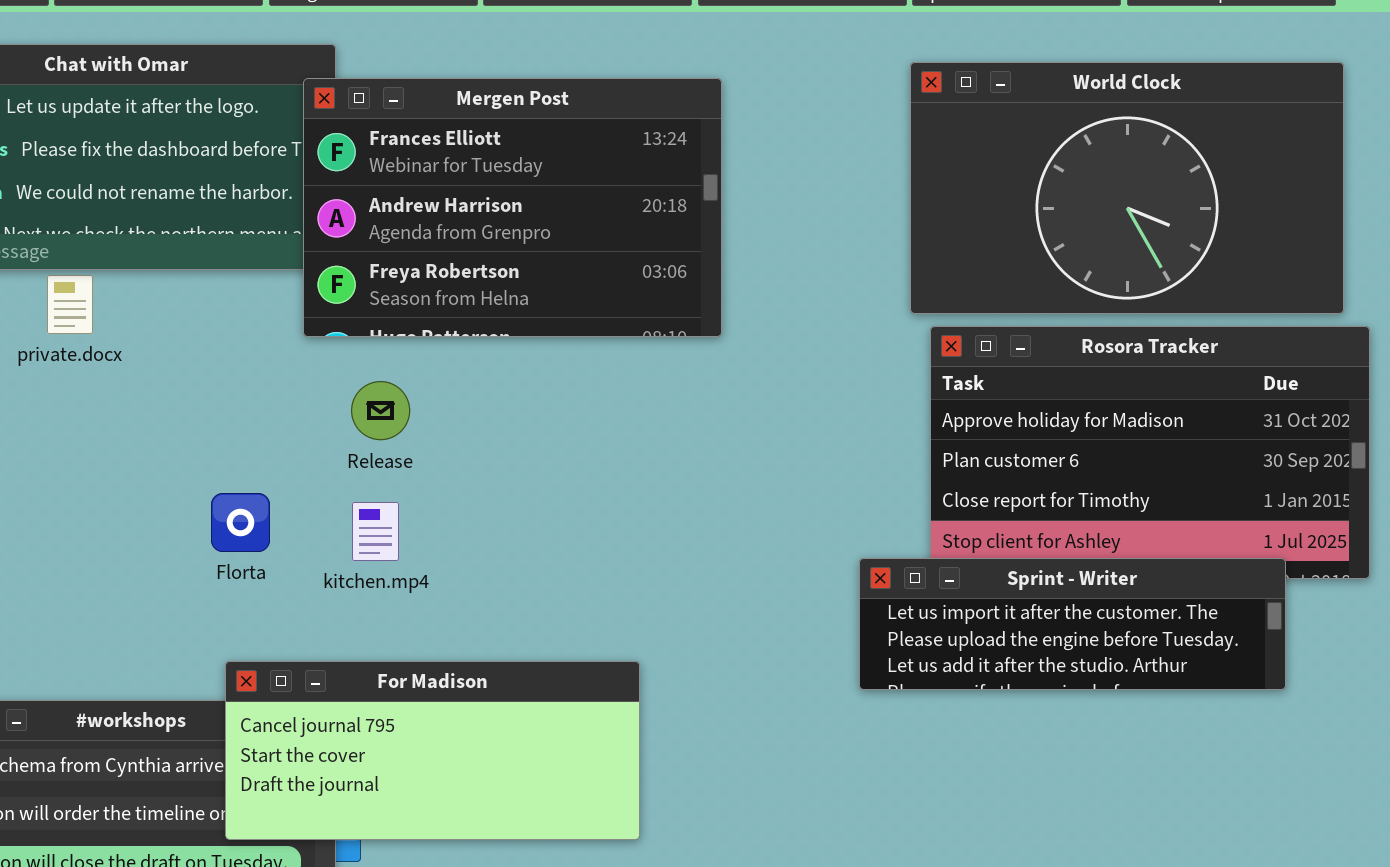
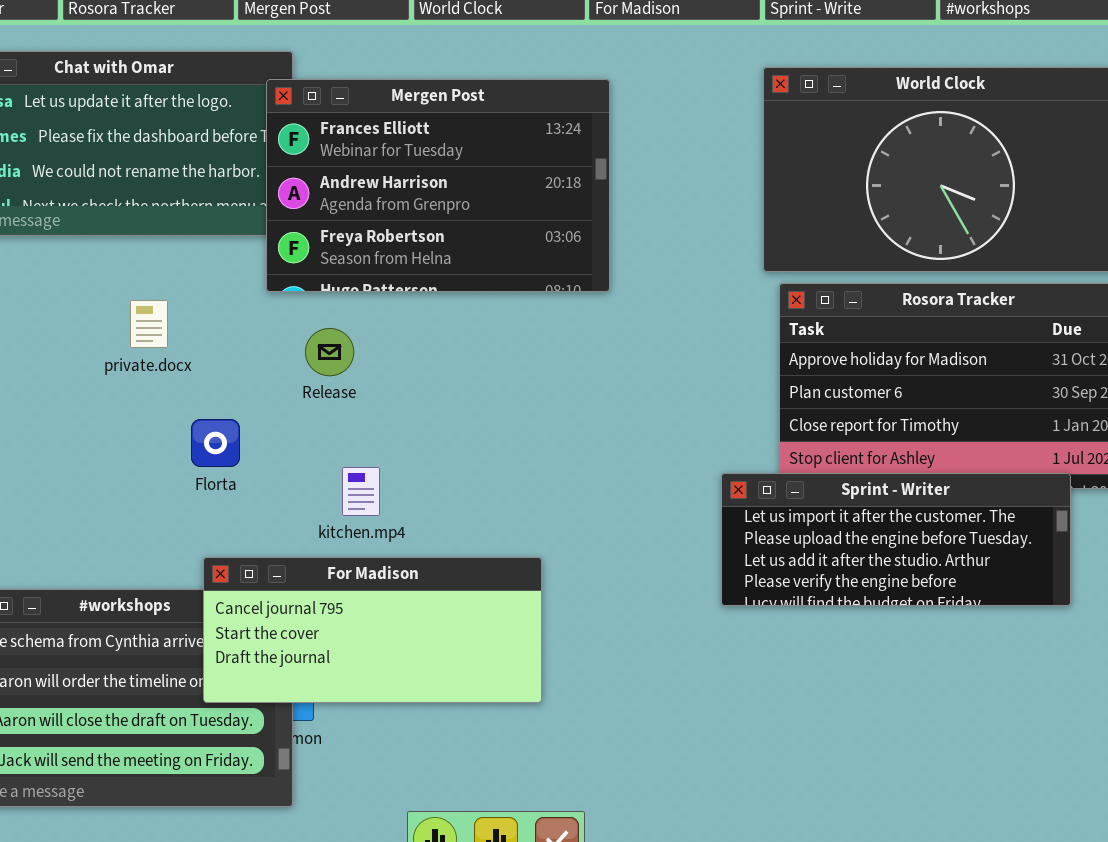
private.docx: [47,275,93,334] -> [130,300,168,348], moved
kitchen.mp4: [352,502,399,561] -> [342,467,380,516], moved
Sprint - Writer: [859,558,1286,690] -> [721,473,1071,606], resized

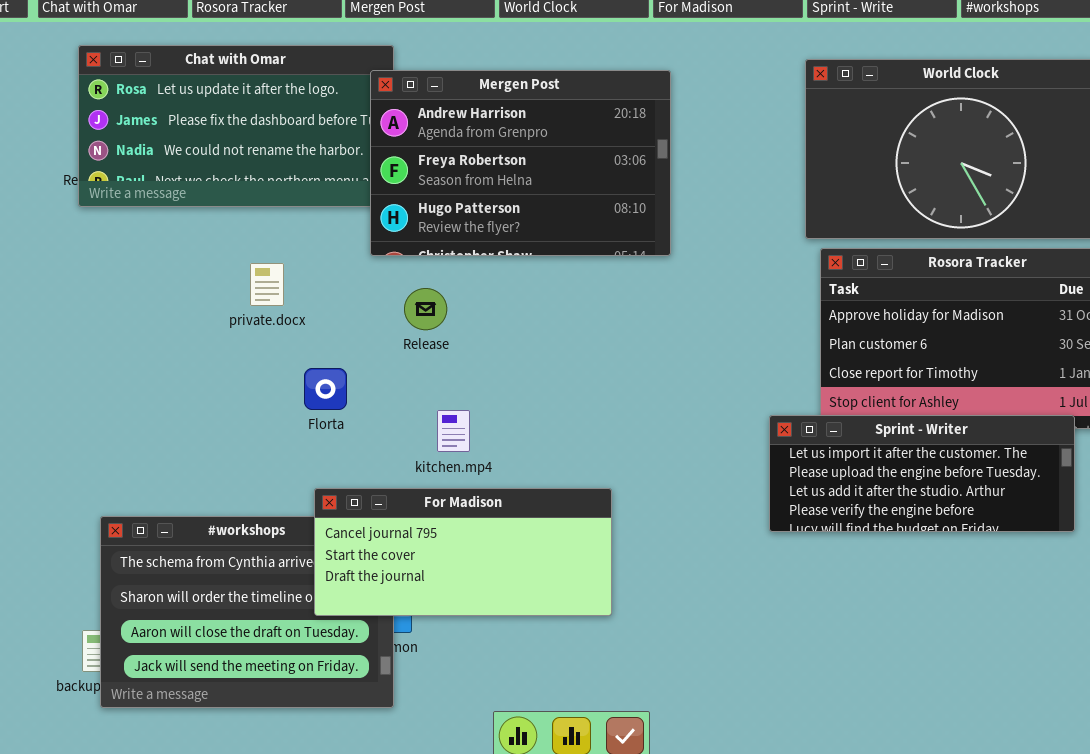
Mergen Post: [266,79,610,292] -> [370,70,671,256], scrolled down 1 row

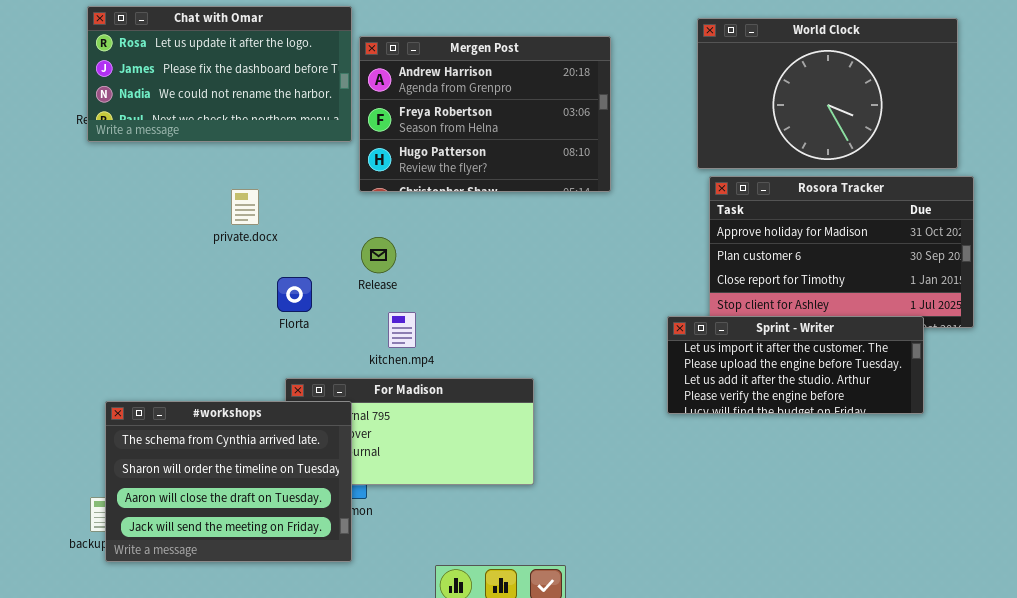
Mergen Post: [370,70,671,256] -> [359,36,611,192], moved
Release: [404,288,447,330] -> [361,237,396,273], moved
#workshops: [100,516,394,708] -> [105,401,352,562], raised

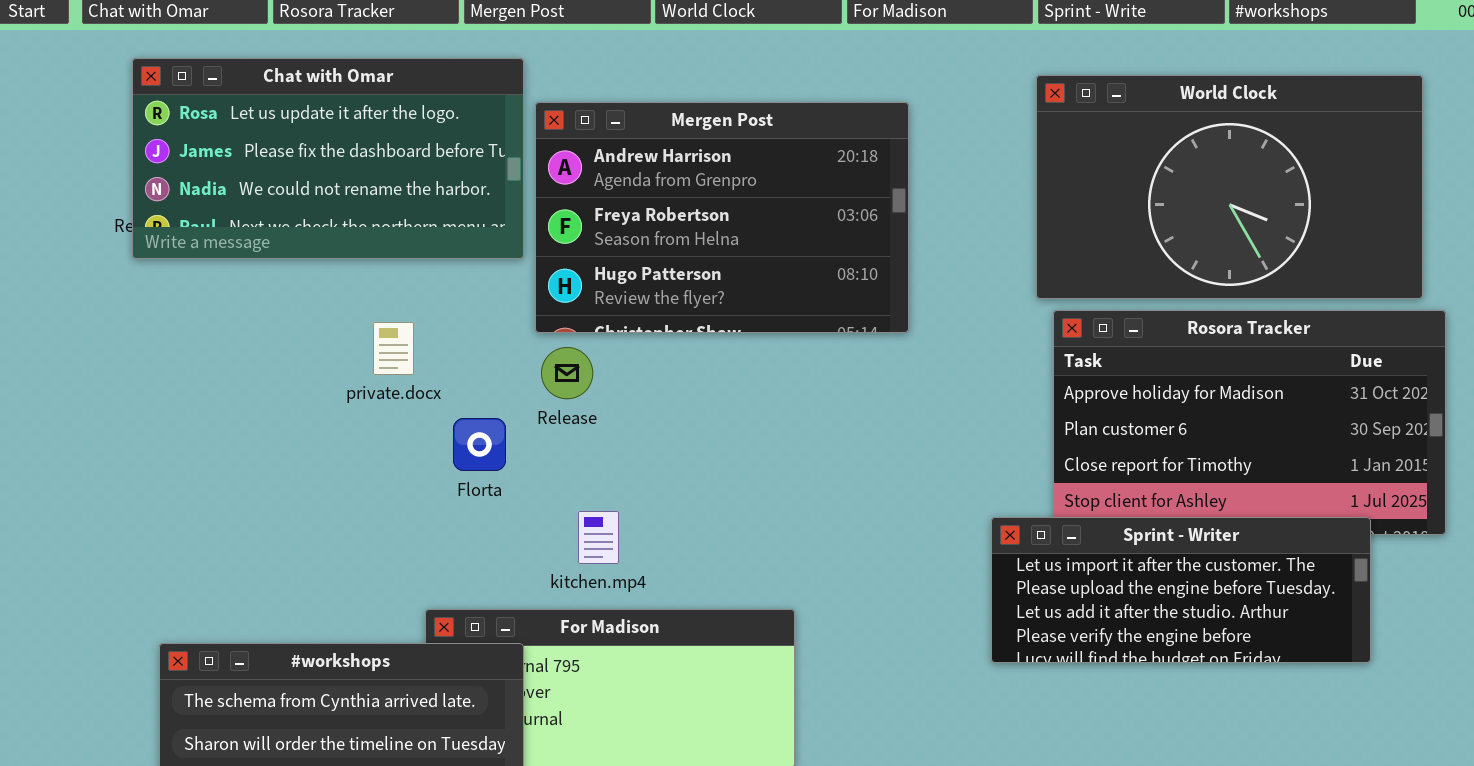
private.docx: [231,189,259,225] -> [373,322,414,375], moved
Release: [361,237,396,273] -> [541,347,593,399], moved
Florta: [277,277,312,312] -> [453,418,506,471], moved

